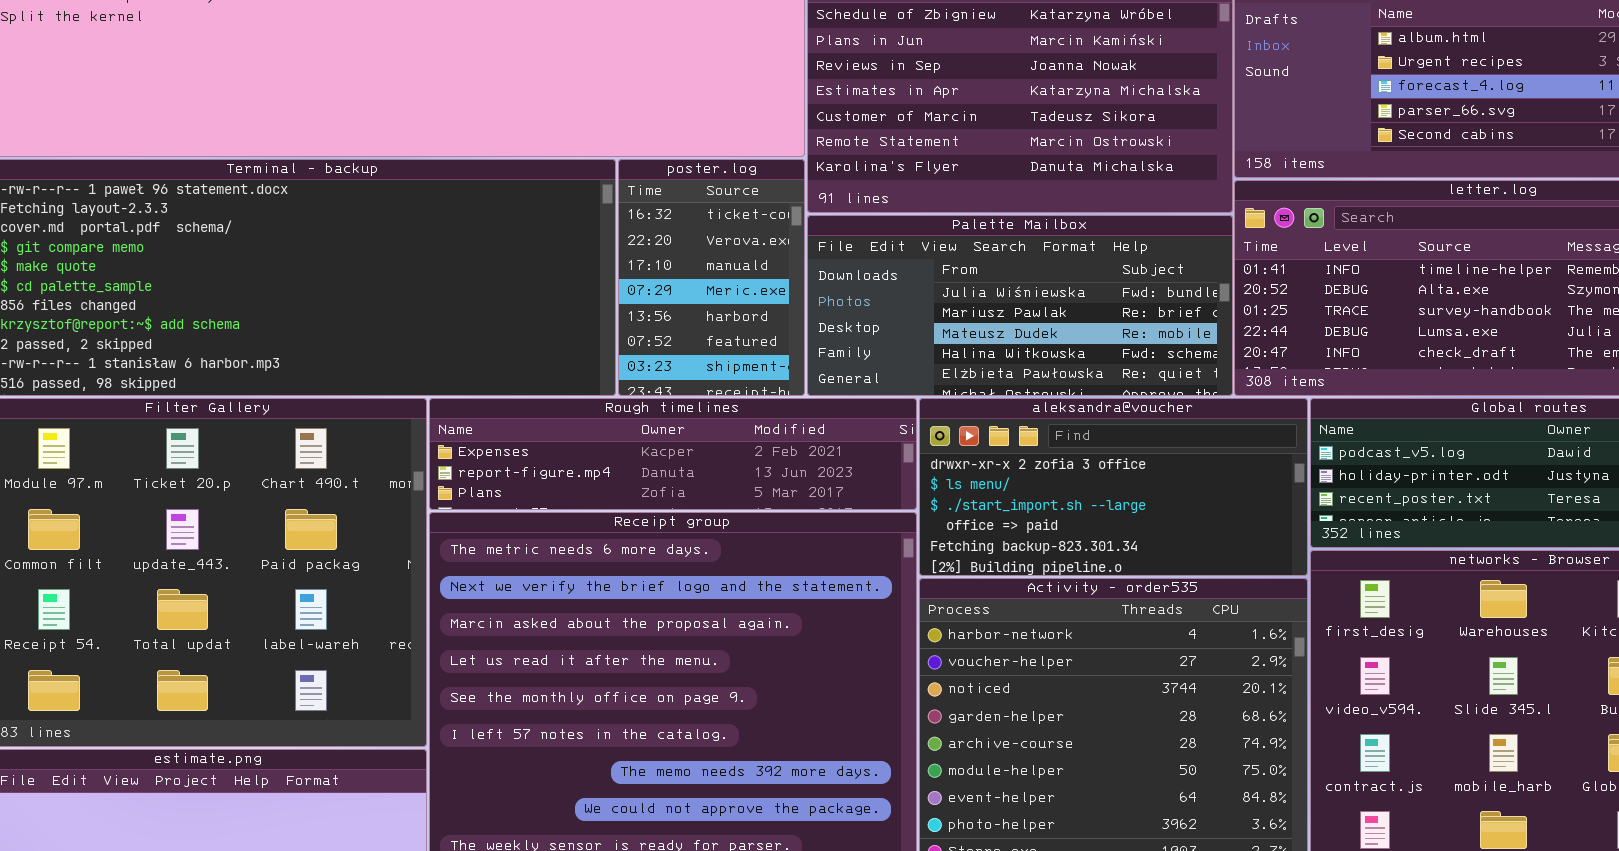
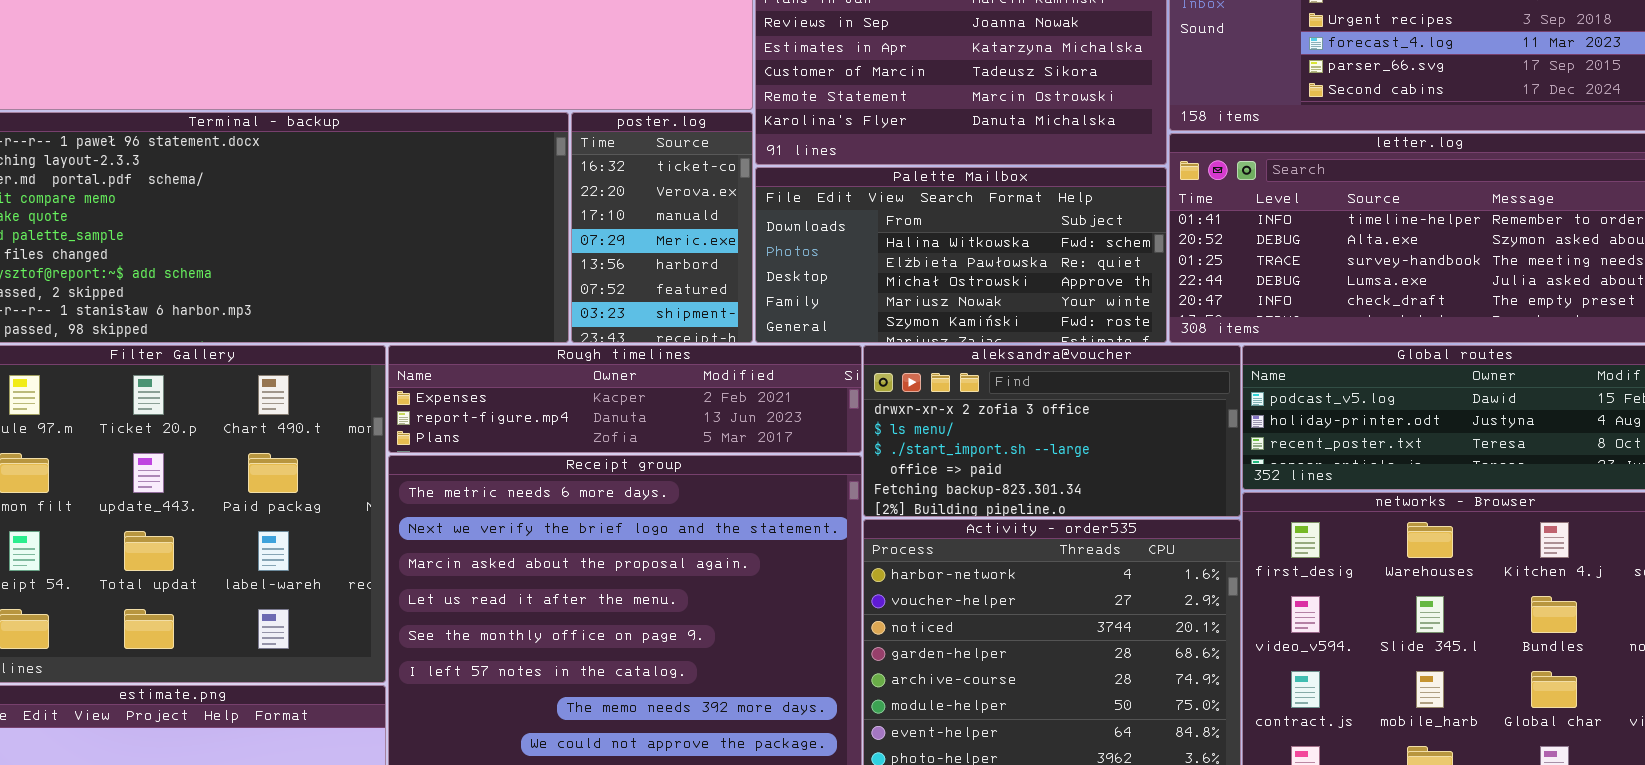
Palette Mailbox: [807,215,1233,396] -> [755,167,1167,343], scrolled down 3 rows

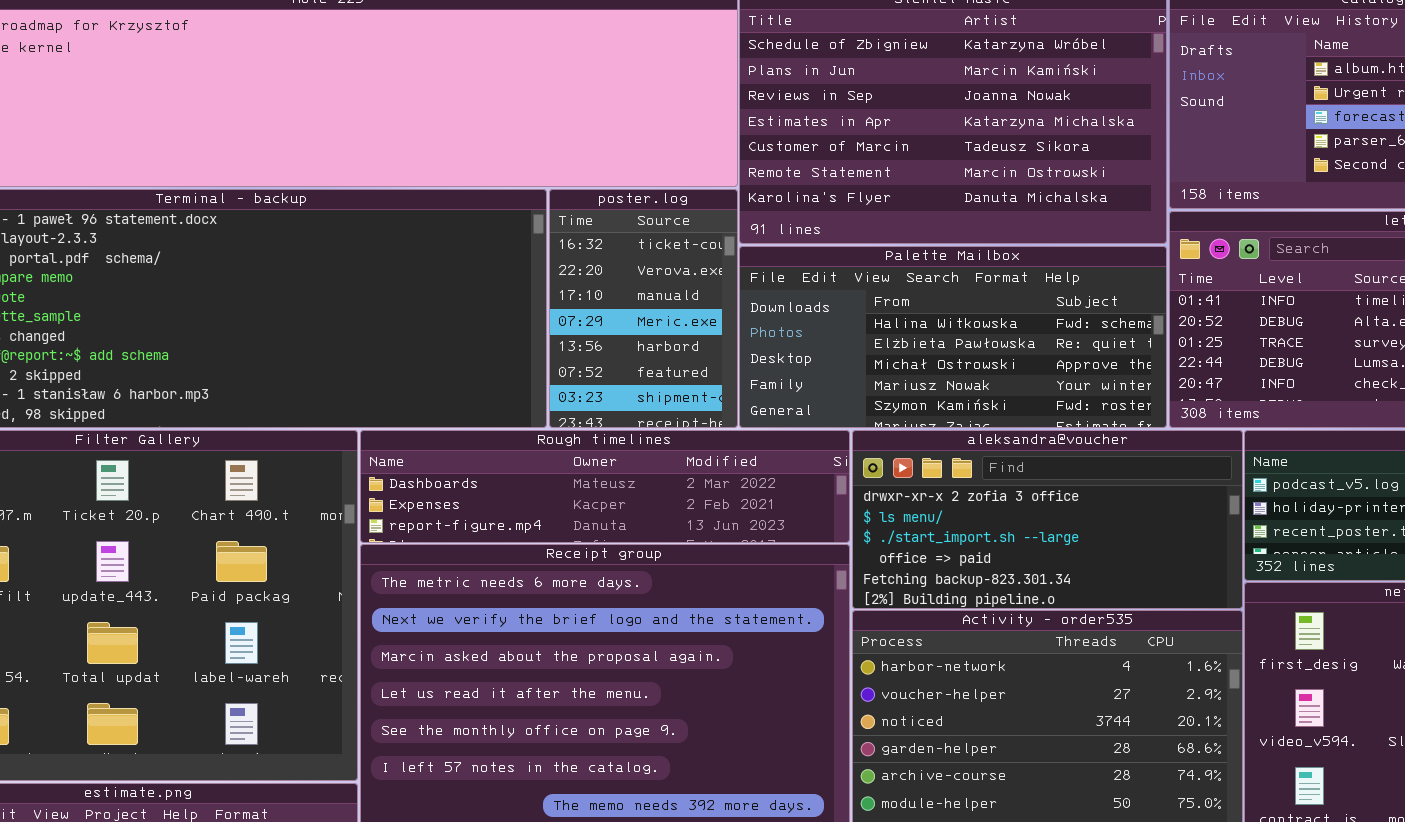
Rough timelines: [388,345,862,453] -> [360,430,850,543], scrolled up 1 row

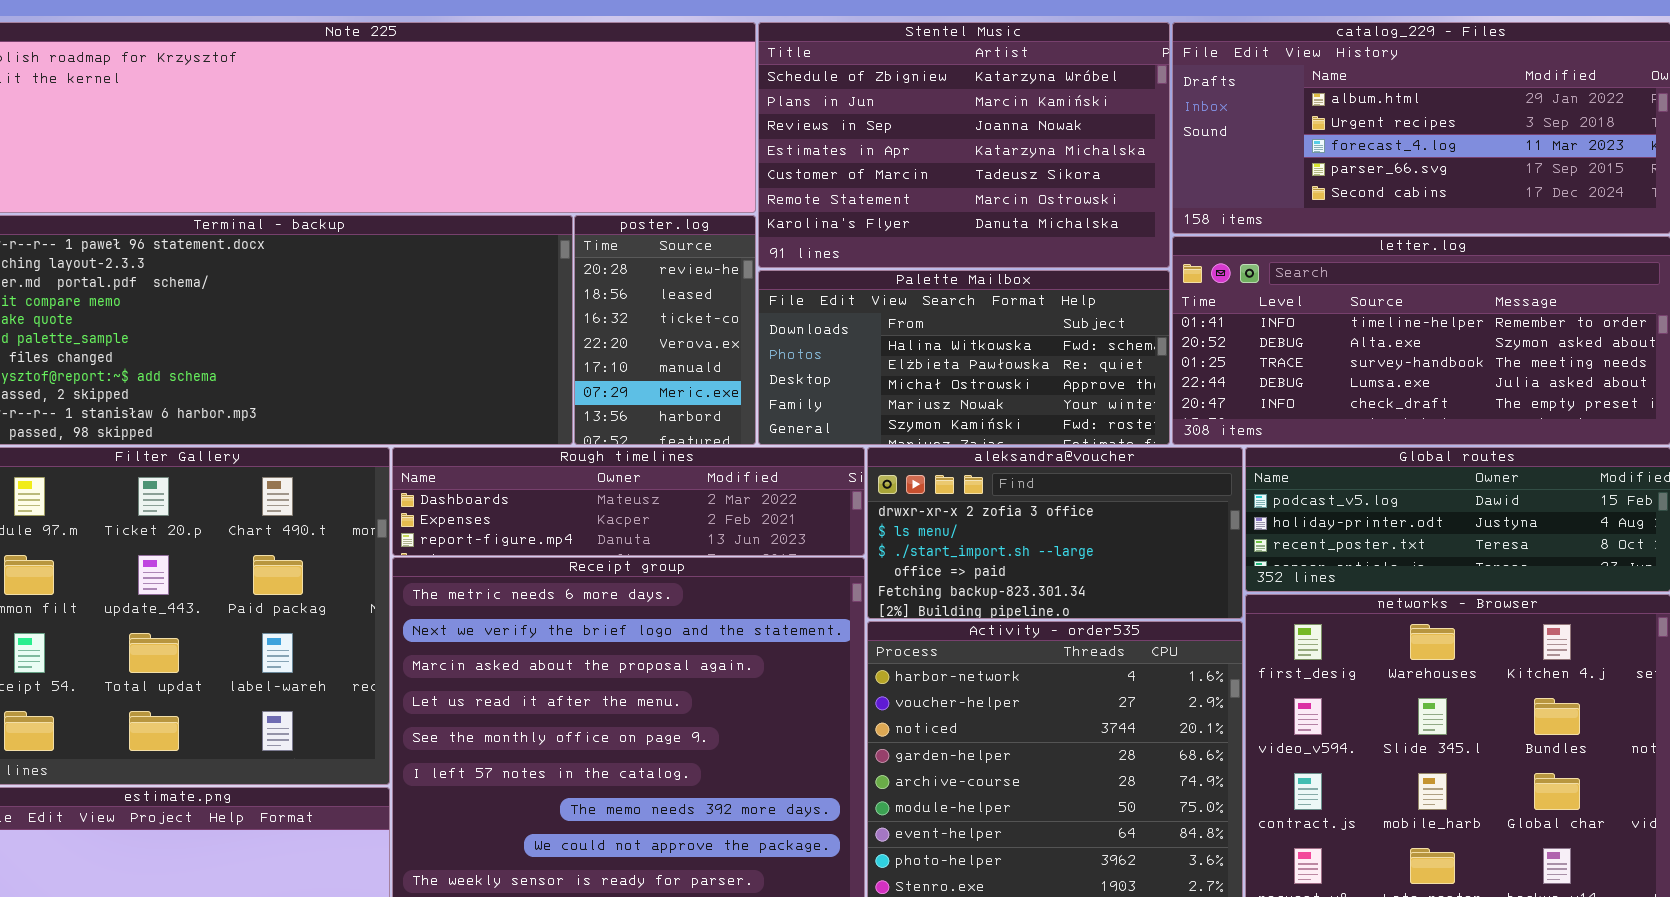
poster.log: [549,189,738,428] -> [574,215,756,445], scrolled up 2 rows

